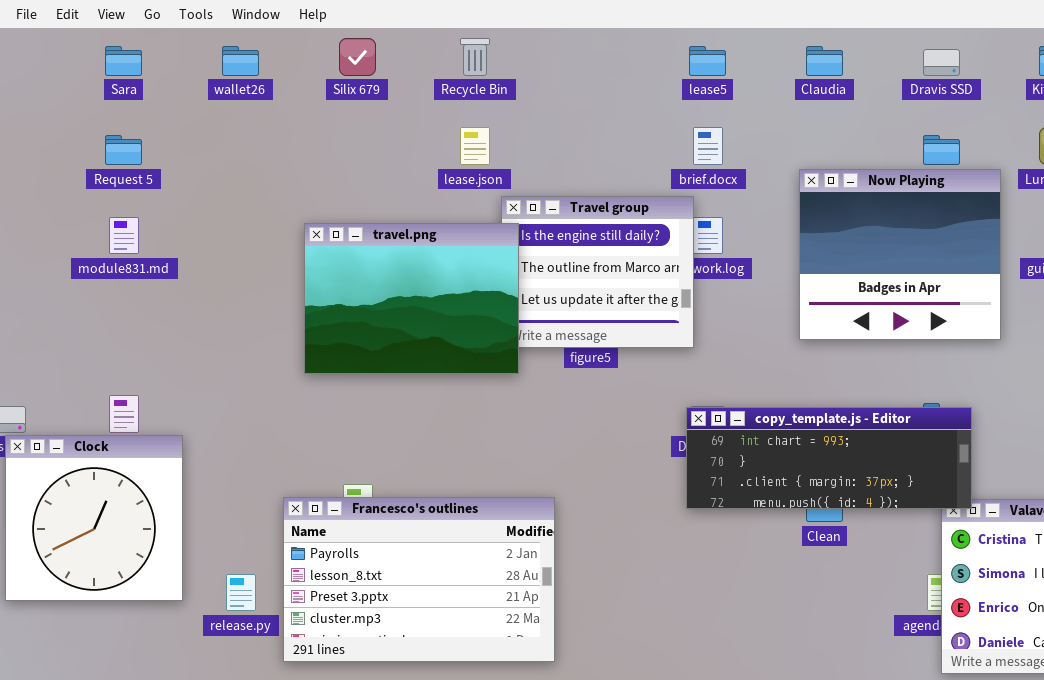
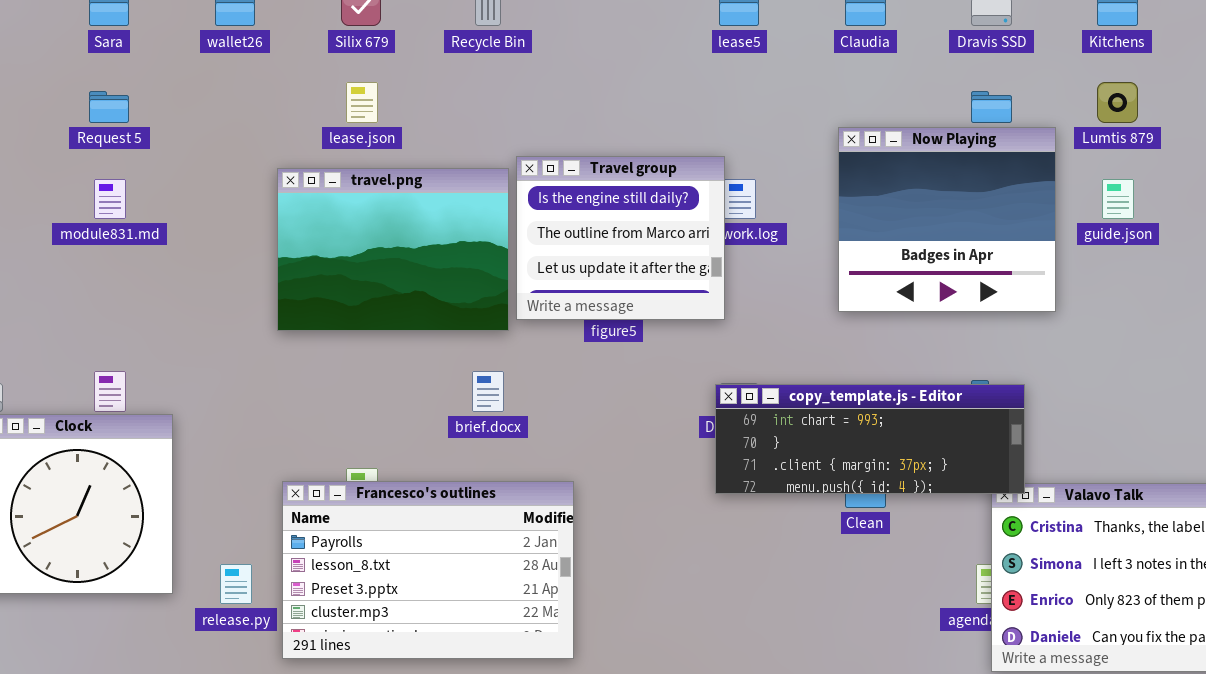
lease.json: [460,127,490,165] -> [346,82,378,123], moved
brief.docx: [693,127,723,165] -> [472,371,504,412], moved
travel.png: [304,223,519,374] -> [277,168,509,331], moved

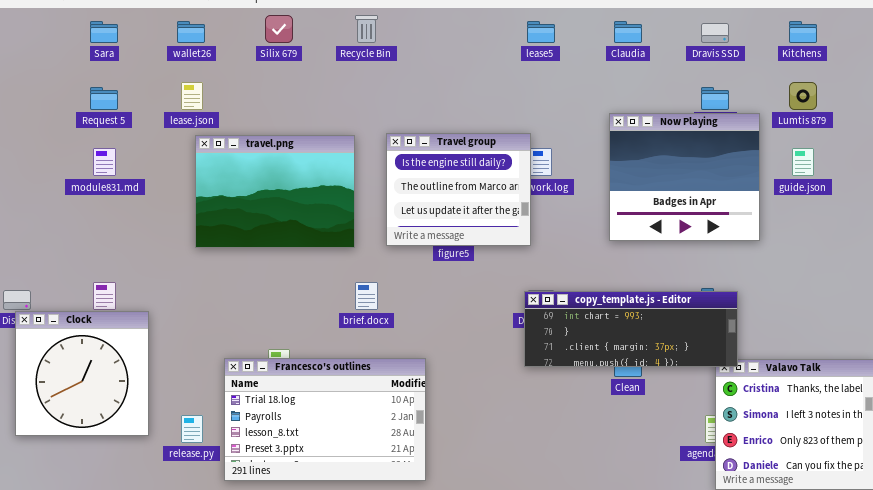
lease.json: [346,82,378,123] -> [181,82,203,110], moved
travel.png: [277,168,509,331] -> [195,135,355,248], moved
Francesco's outlines: [282,481,574,659] -> [224,358,426,481], scrolled up 1 row

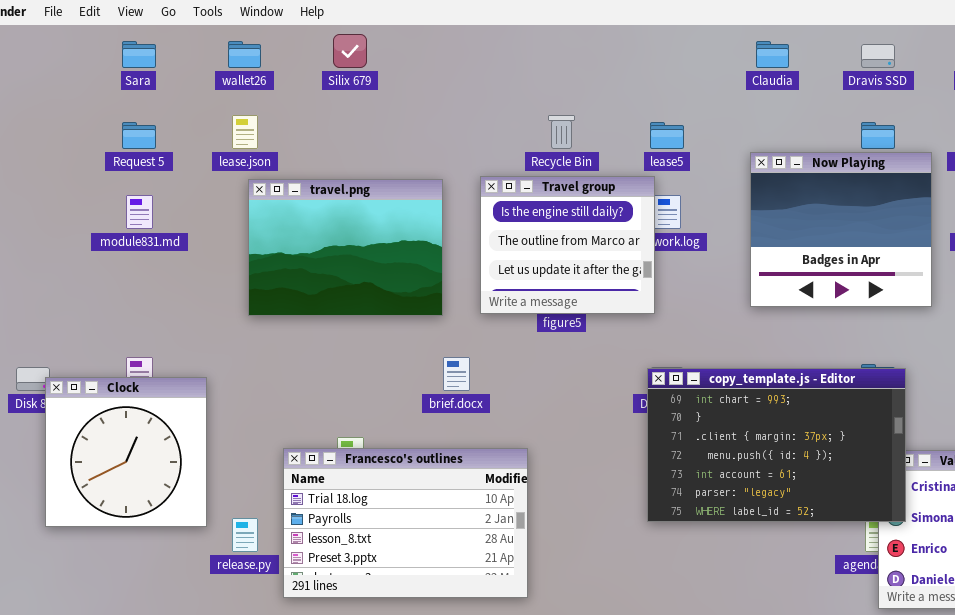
Recycle Bin: [355,15,378,43] -> [548,115,575,149], moved
lease5: [527,21,555,43] -> [650,122,684,149], moved
copy_template.js - Editor: [524,291,738,367] -> [647,368,906,522], resized
Clock: [15,311,149,436] -> [45,377,207,527], moved

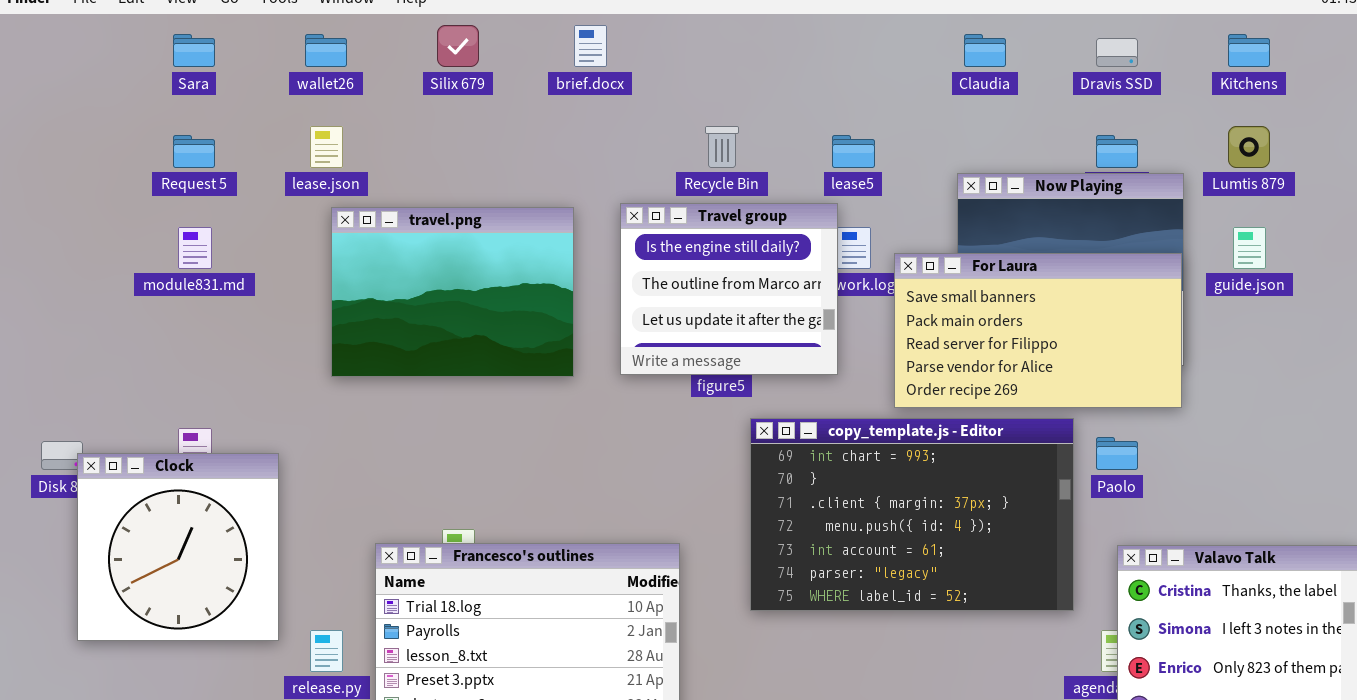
For Laura: none -> [894,253,1182,408], opened
brief.docx: [443,357,470,391] -> [574,25,607,67], moved
copy_template.js - Editor: [647,368,906,522] -> [750,418,1074,611], moved

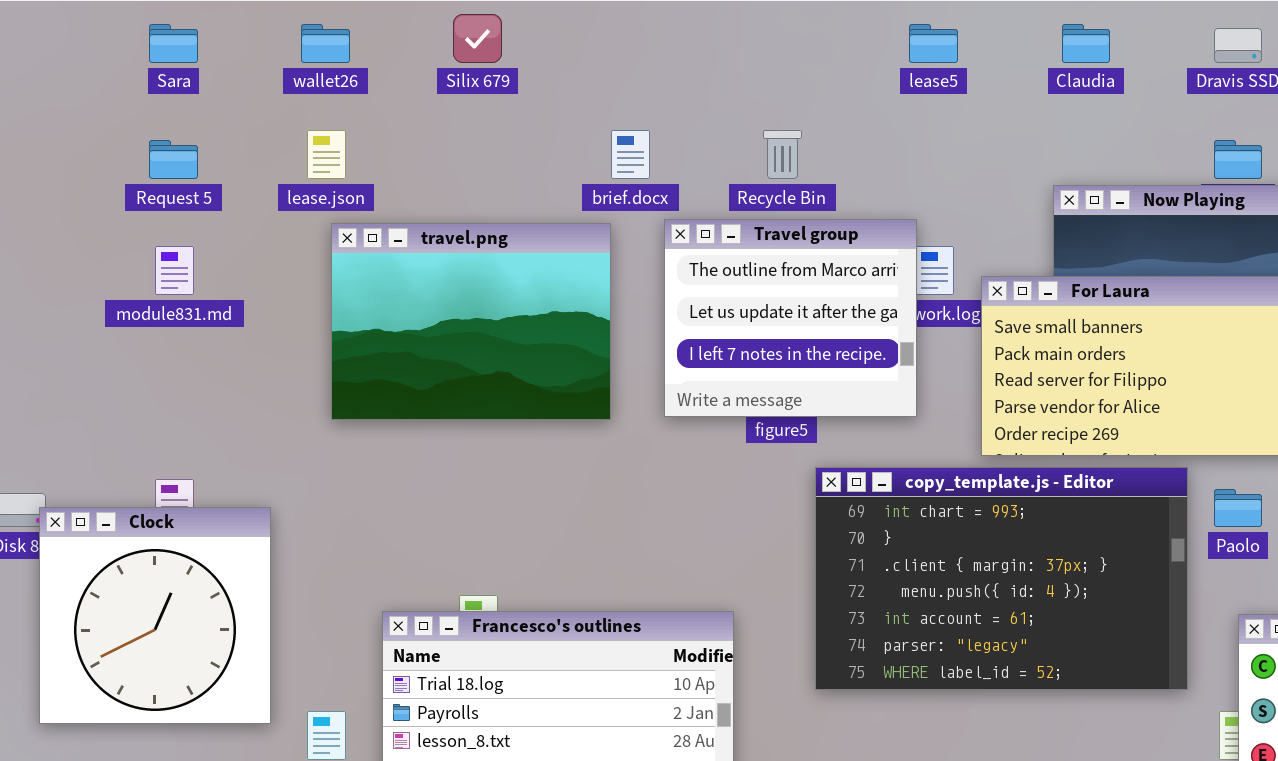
brief.docx: [574,25,607,67] -> [611,130,650,179], moved
lease5: [832,135,875,168] -> [909,24,958,63], moved
Travel group: [620,203,838,375] -> [664,219,917,417], scrolled down 1 row

